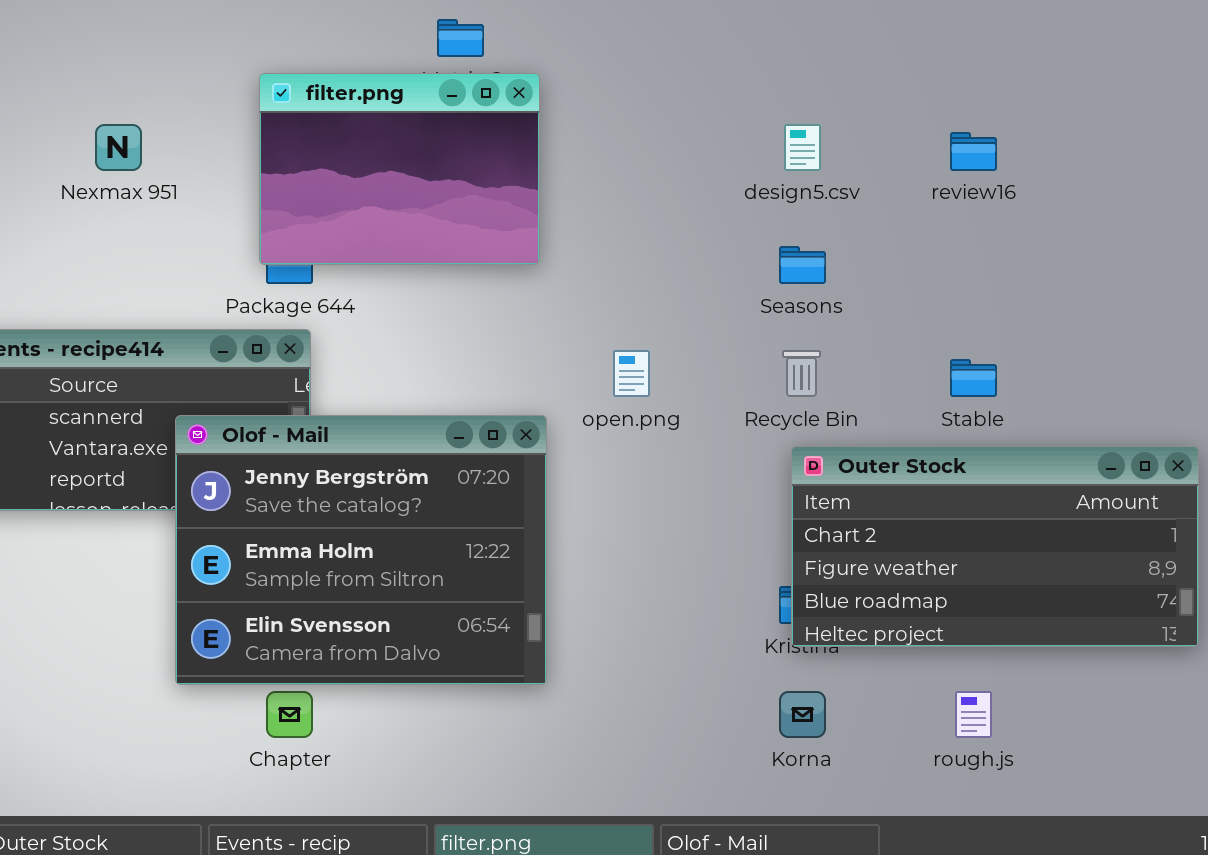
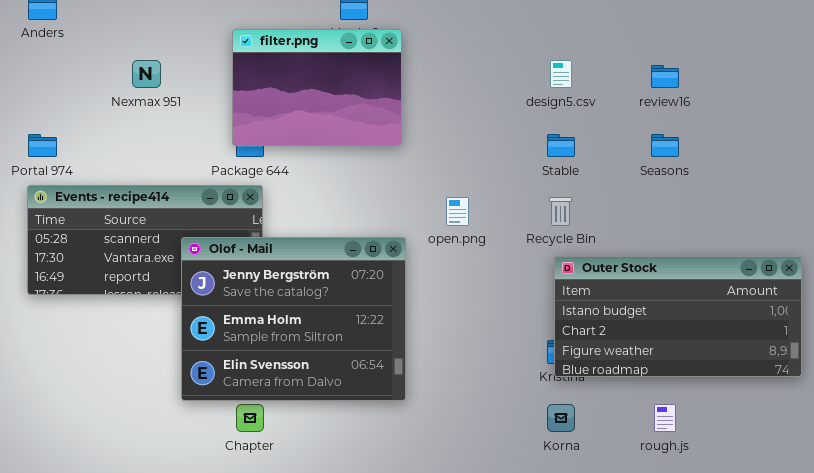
Seasons: [779,246,826,284] -> [651,134,679,157], moved
Stable: [950,359,997,397] -> [547,134,575,157], moved
Outer Stock: [791,446,1199,647] -> [554,256,802,377], scrolled up 1 row

